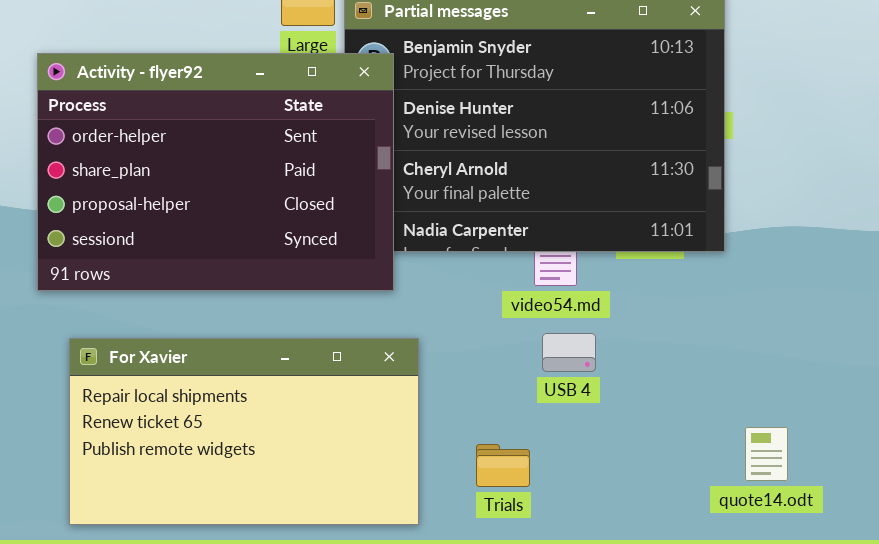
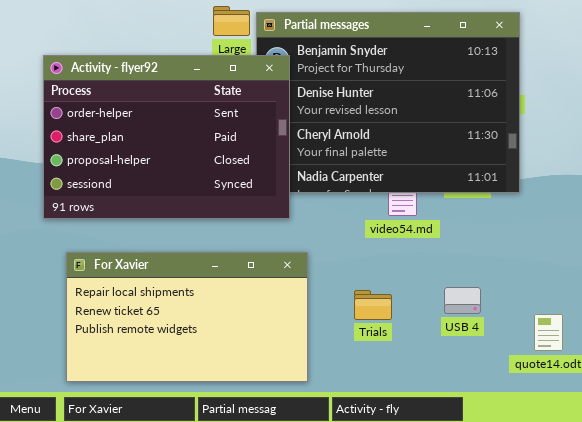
USB 4: [542,333,596,372] -> [444,287,481,314], moved
Trials: [476,444,530,487] -> [354,290,392,320], moved

